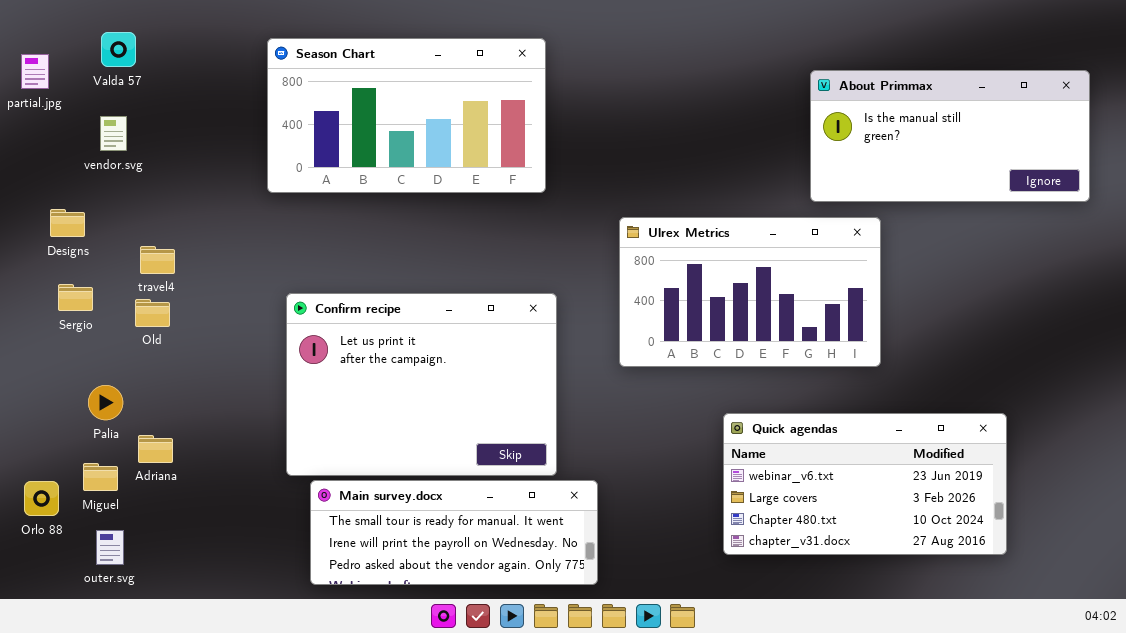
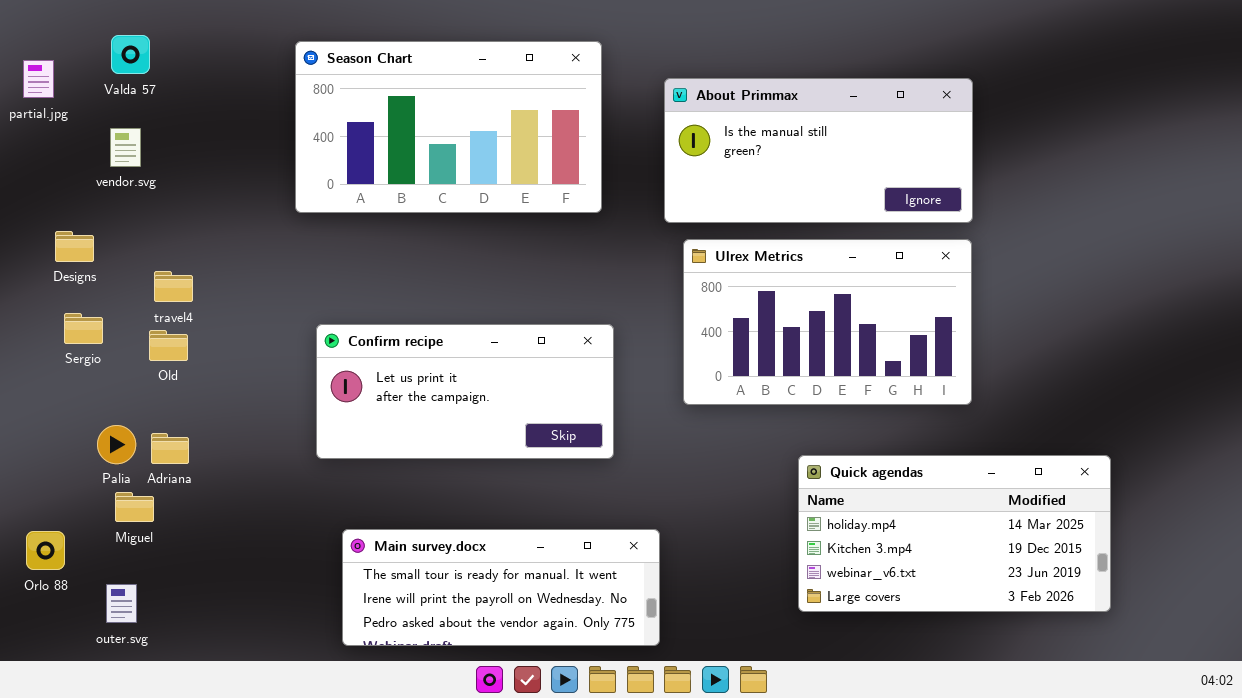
About Primmax: [810,70,1090,202] -> [664,78,973,223], moved
Confirm recipe: [286,293,557,476] -> [316,324,614,459], resized
Quick agendas: [723,413,1007,555] -> [798,455,1111,612], scrolled up 2 rows
Adriana: [138,435,173,463] -> [151,433,189,464], moved
Miguel: [83,463,118,491] -> [115,492,154,522], moved

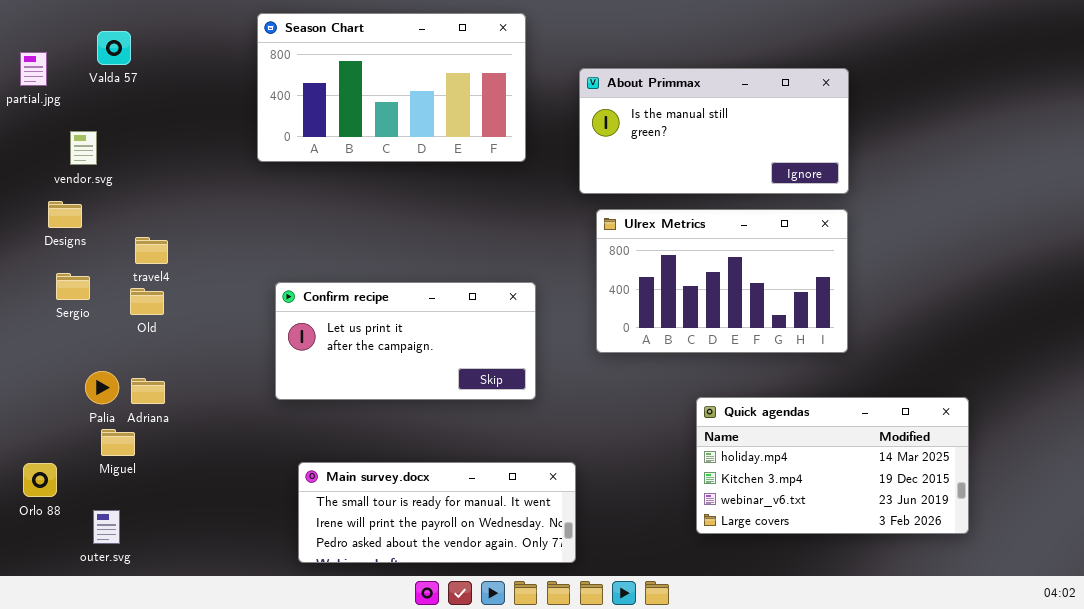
Season Chart: [295,41,602,213] -> [257,13,526,162], moved
vendor.svg: [110,128,141,167] -> [70,131,97,165], moved

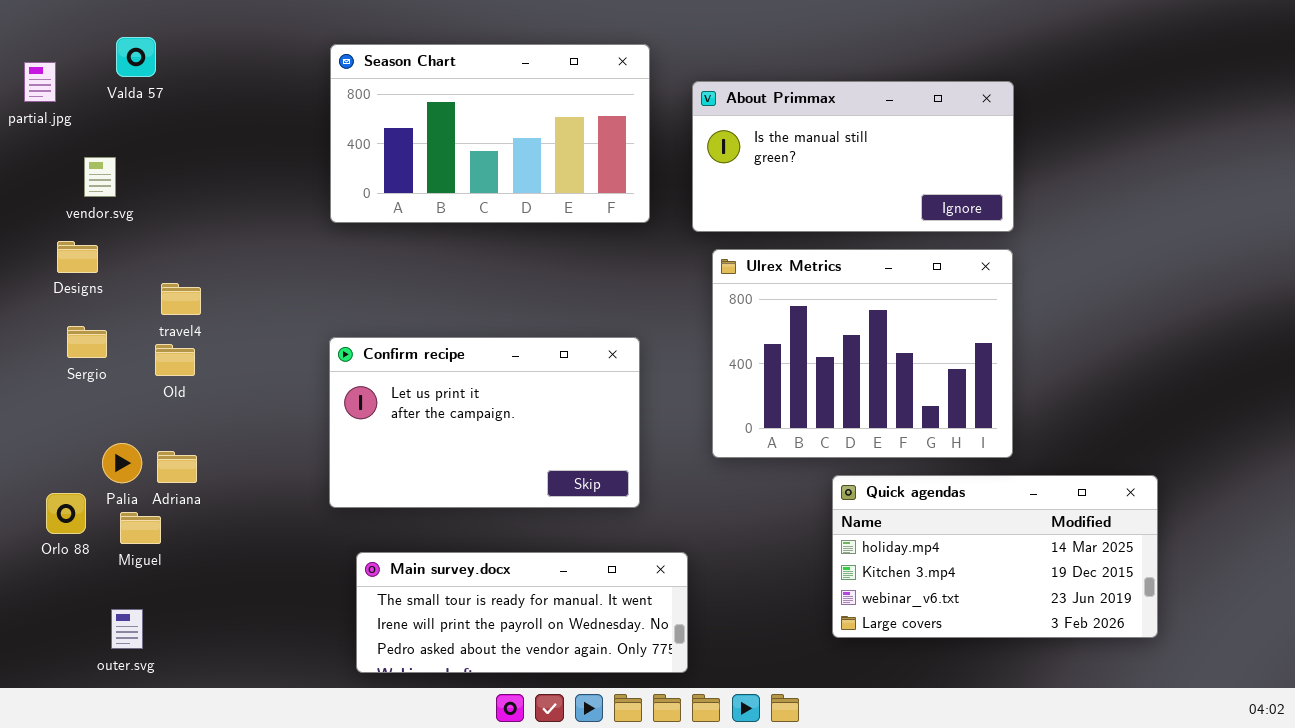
Season Chart: [257,13,526,162] -> [330,44,650,223], moved
Ulrex Metrics: [596,209,848,353] -> [712,249,1013,458], resized
Confirm recipe: [275,282,536,400] -> [329,337,640,508], resized
Orlo 88: [23,463,57,497] -> [46,493,86,534], moved

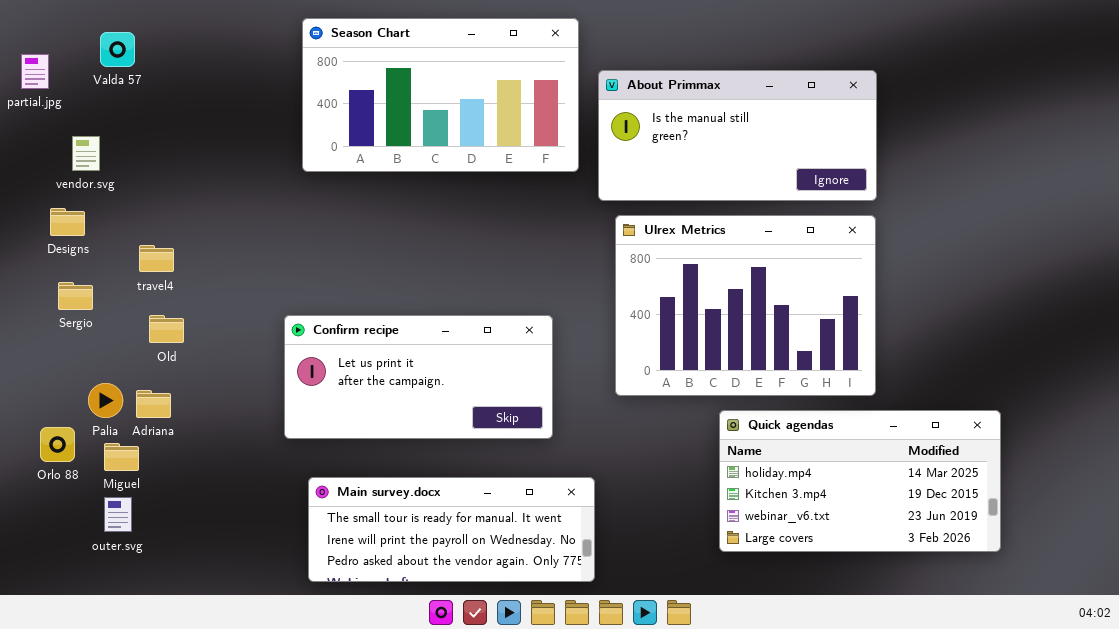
Season Chart: [330,44,650,223] -> [302,18,579,172], moved
Confirm recipe: [329,337,640,508] -> [284,315,553,439], resized
Old: [155,344,195,376] -> [149,315,184,343], moved
outer.svg: [111,609,143,649] -> [104,497,132,532], moved

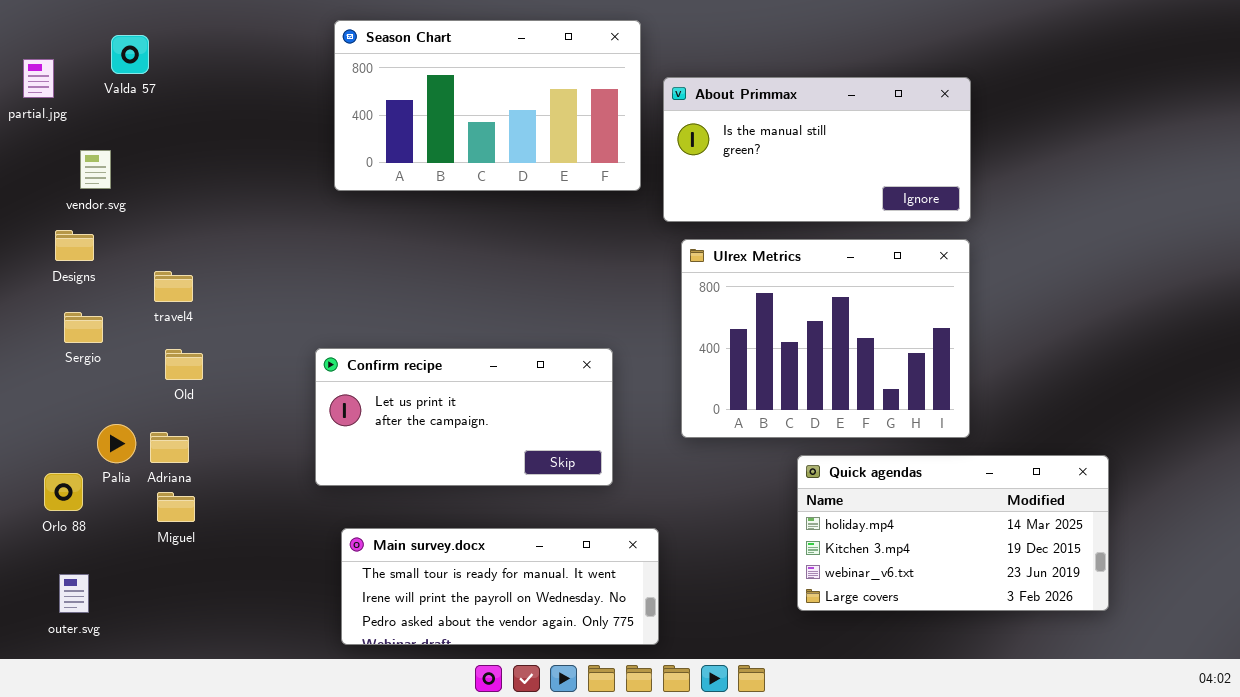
Miguel: [104,443,139,471] -> [157,492,195,522], moved
outer.svg: [104,497,132,532] -> [59,574,89,613], moved

